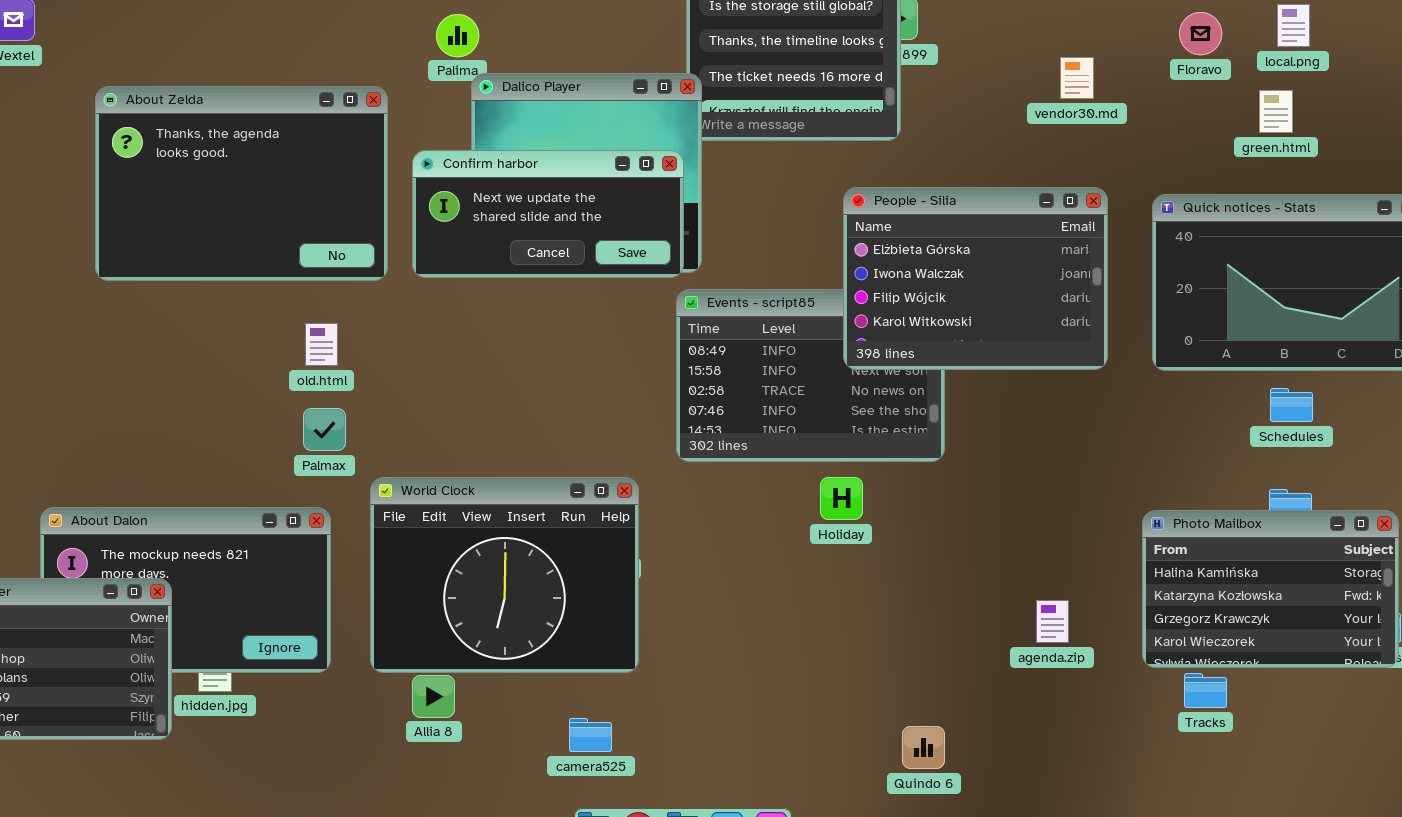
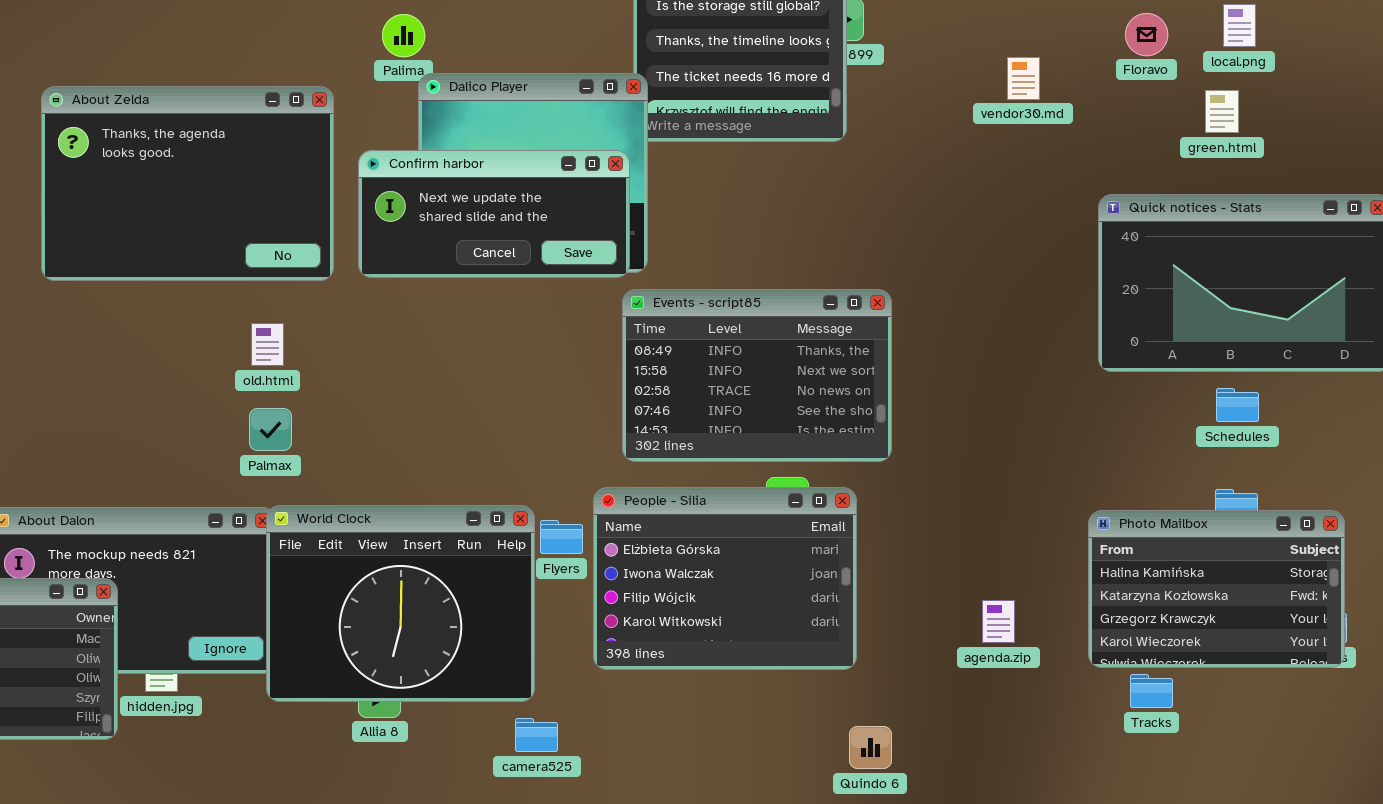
People - Silia: [843,187,1108,370] -> [593,487,857,670], moved
World Clock: [370,477,639,673] -> [266,505,535,702], moved

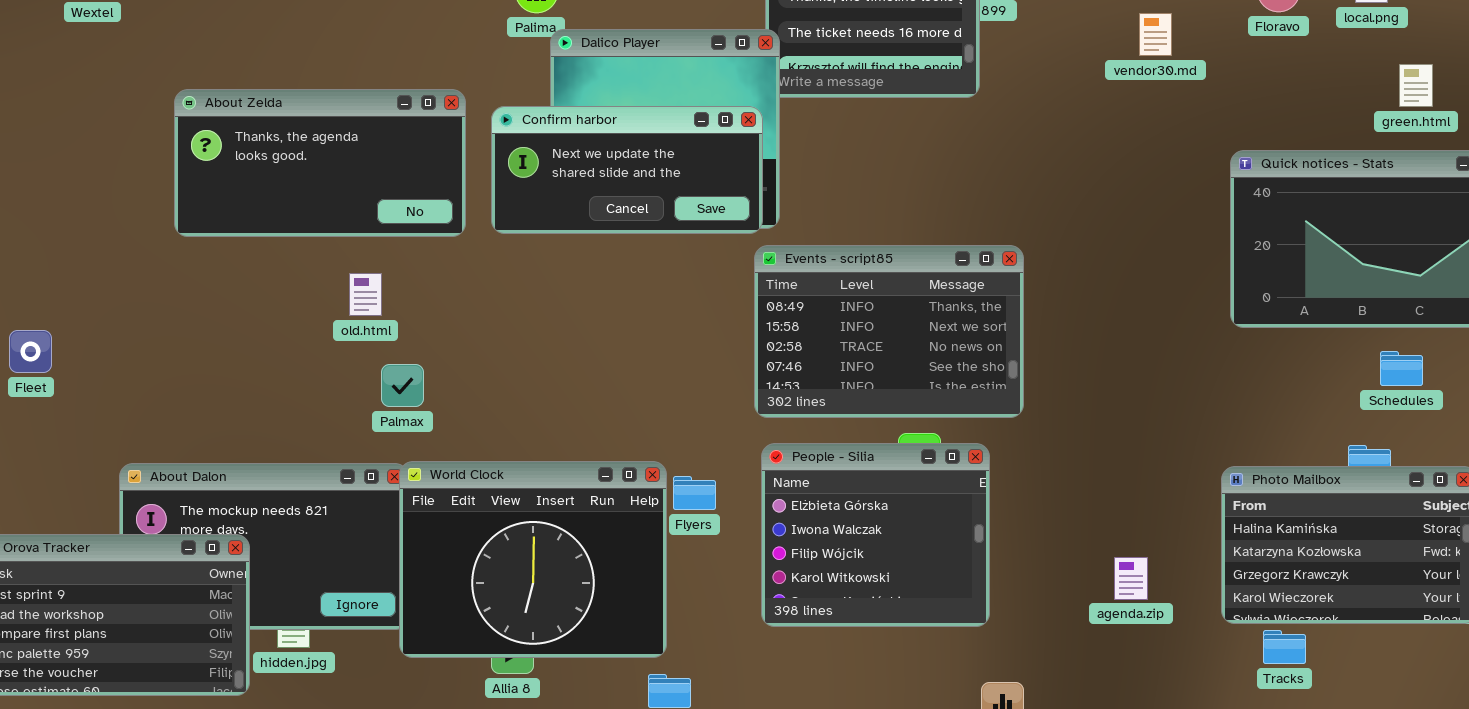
About Zelda: [41,86,334,281] -> [174,89,466,237], resized
green.html: [1205,90,1239,133] -> [1399,64,1433,107], moved
old.html: [251,323,284,366] -> [349,273,382,316], moved
Schedules: [1216,388,1259,422] -> [1380,351,1423,386], moved
People - Silia: [593,487,857,670] -> [761,443,990,627], resized

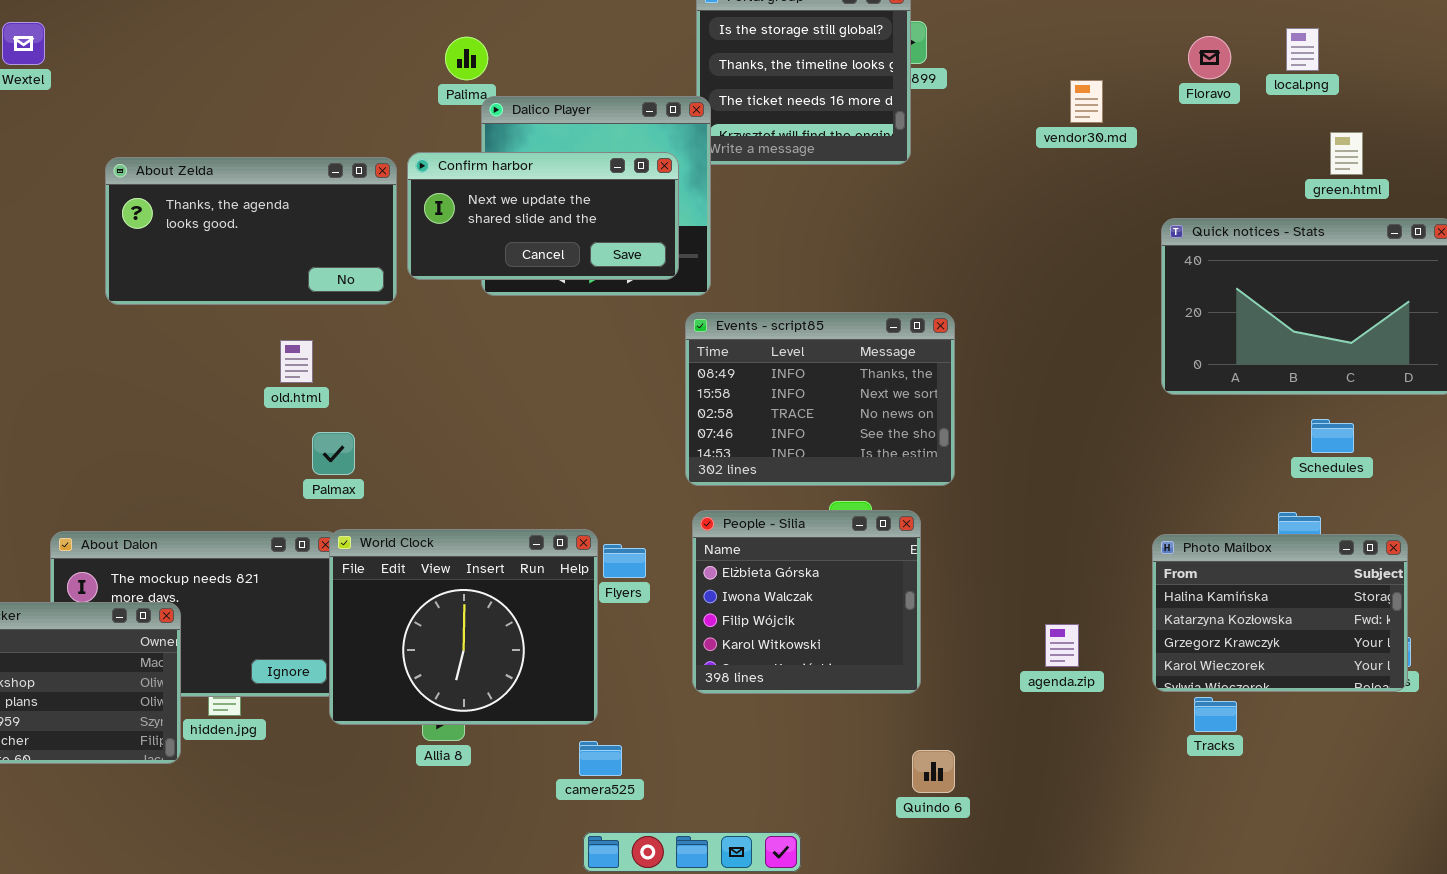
Confirm harbor: [491,106,763,234] -> [407,152,679,280], moved

